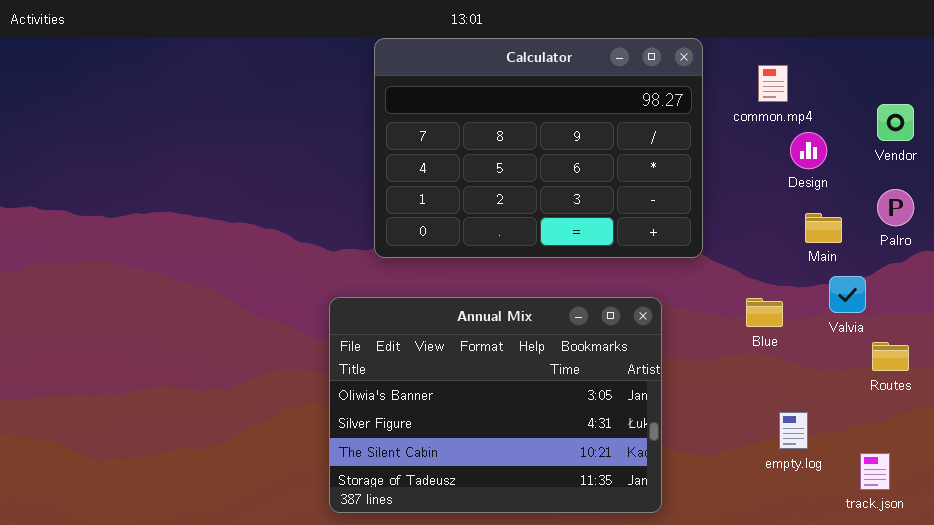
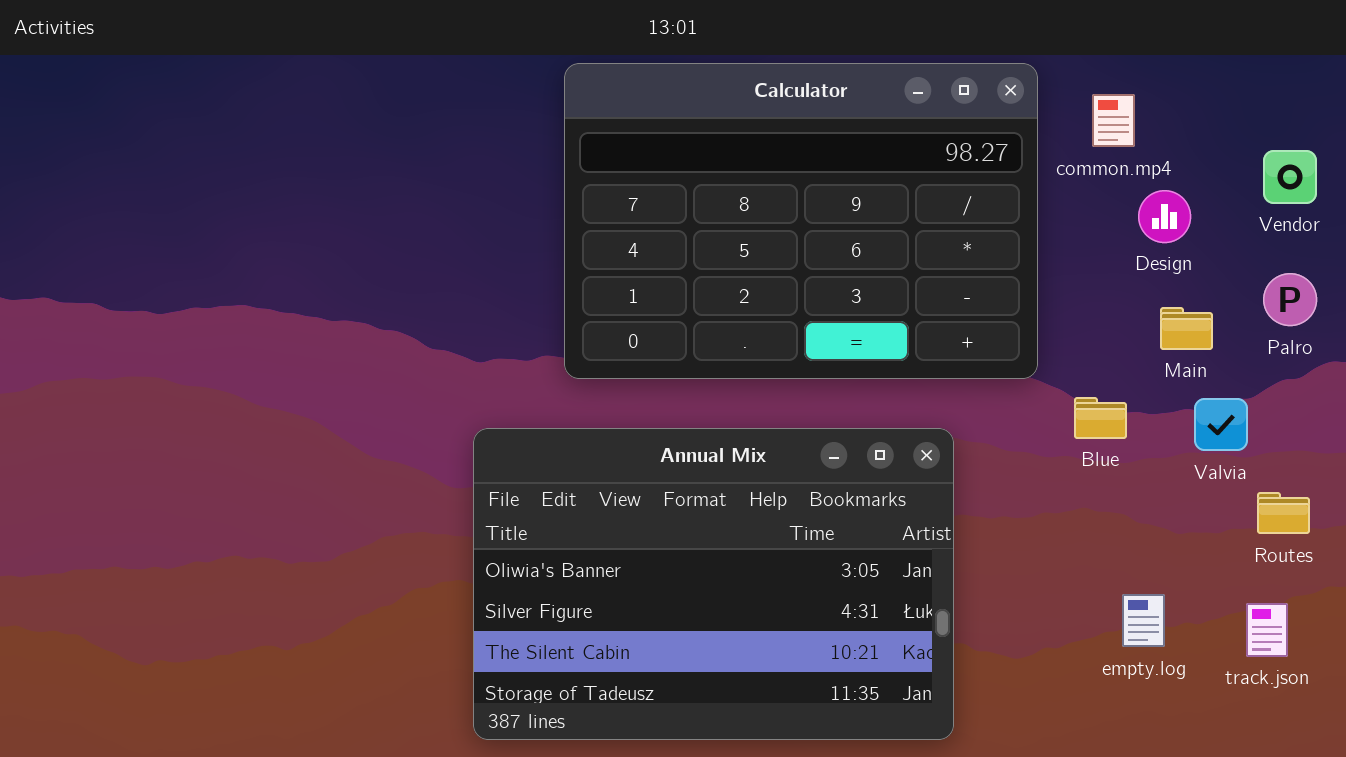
Calculator: [374,38,703,258] -> [564,63,1038,379], moved
Blue: [746,298,783,327] -> [1074,397,1127,439], moved
track.json: [860,453,890,490] -> [1246,603,1288,657], moved

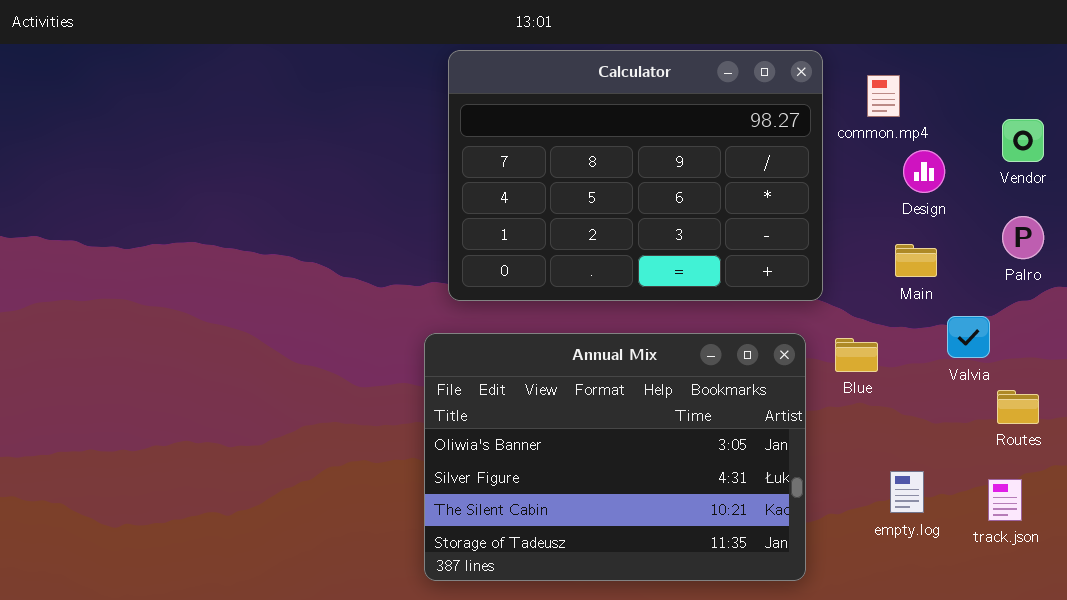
Main: [1160,307,1213,350] -> [895,244,937,277], moved
Blue: [1074,397,1127,439] -> [835,338,878,372], moved
Annual Mix: [473,428,954,740] -> [424,333,806,581], moved

